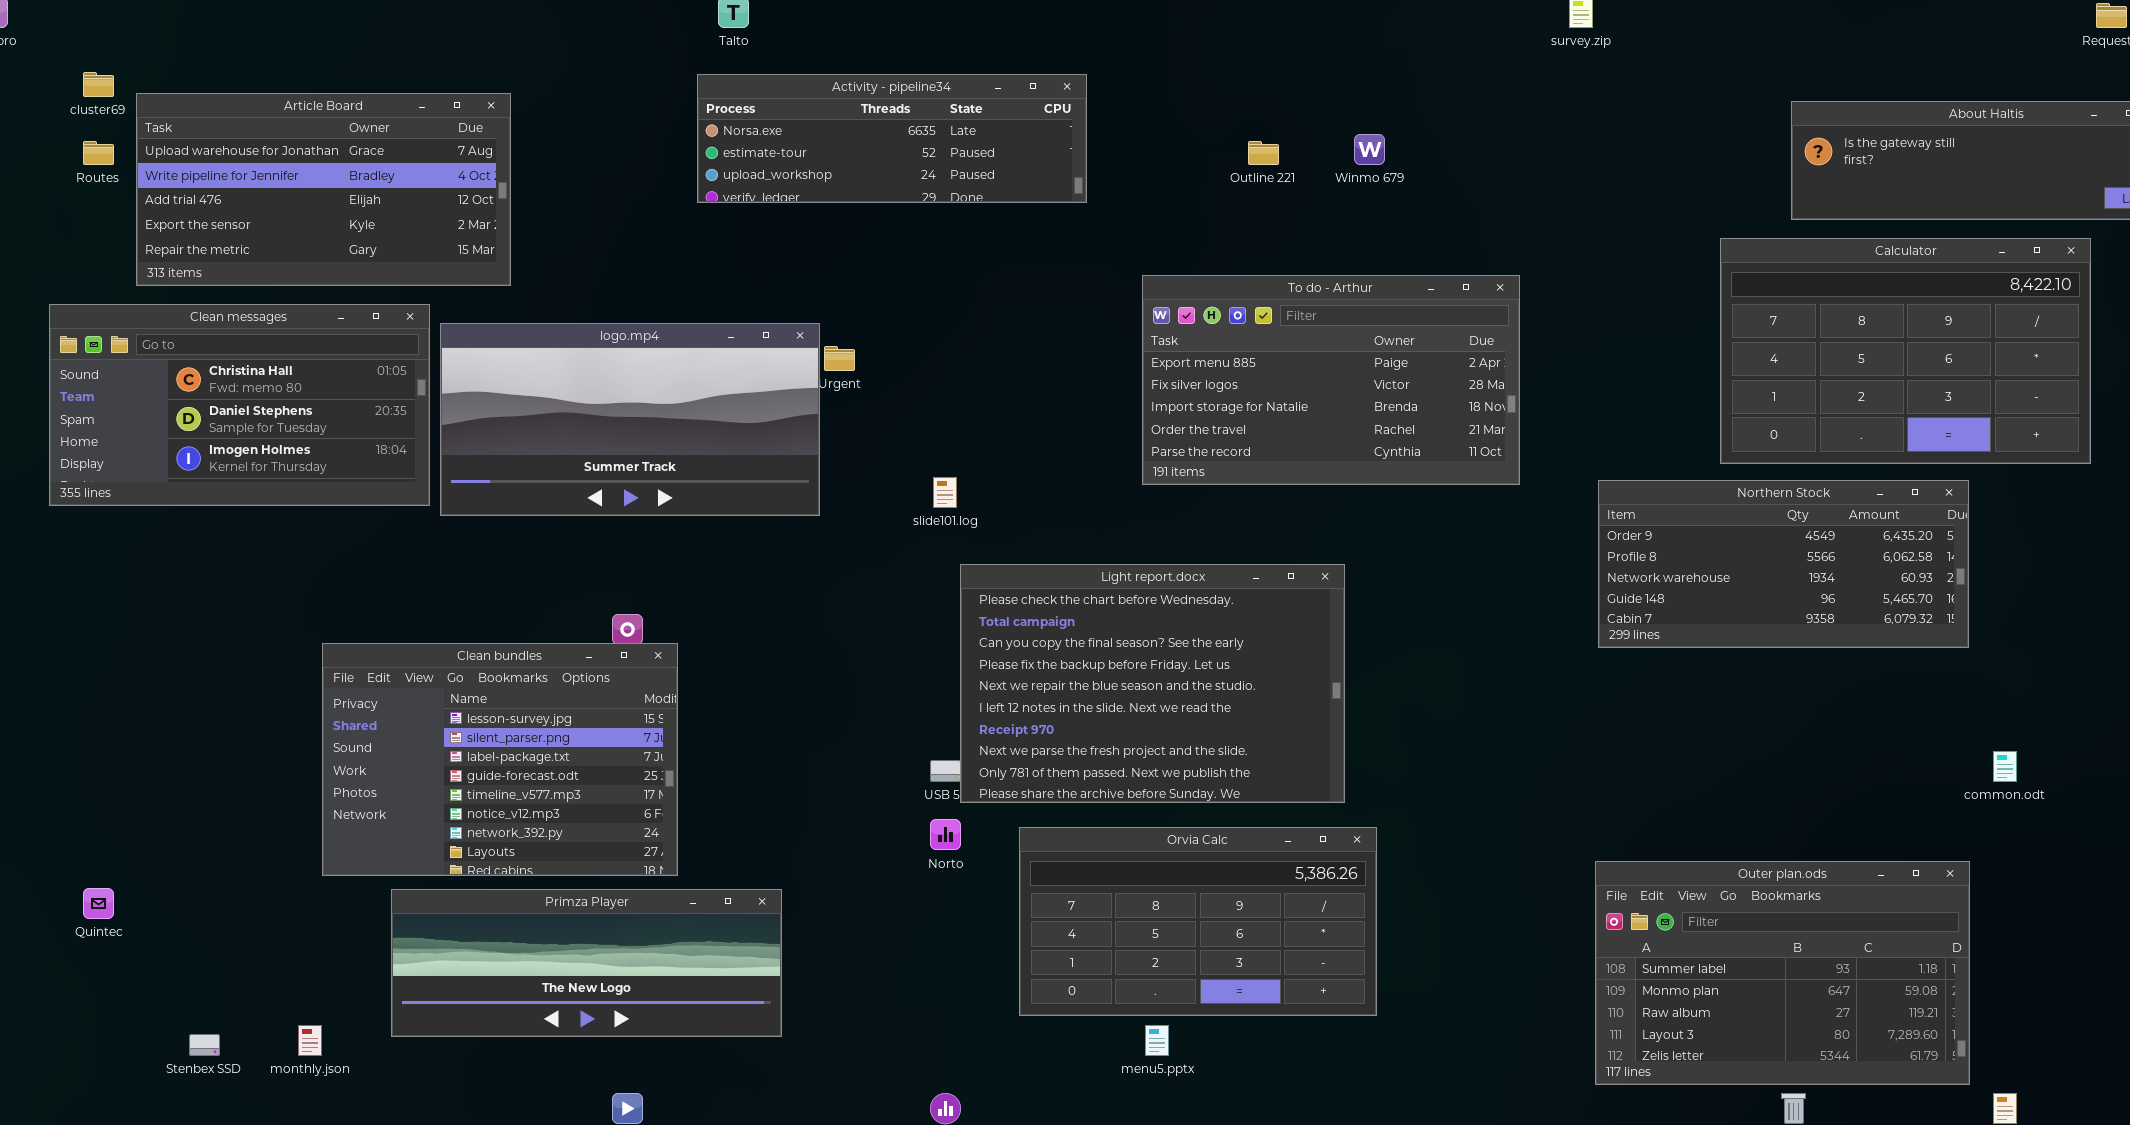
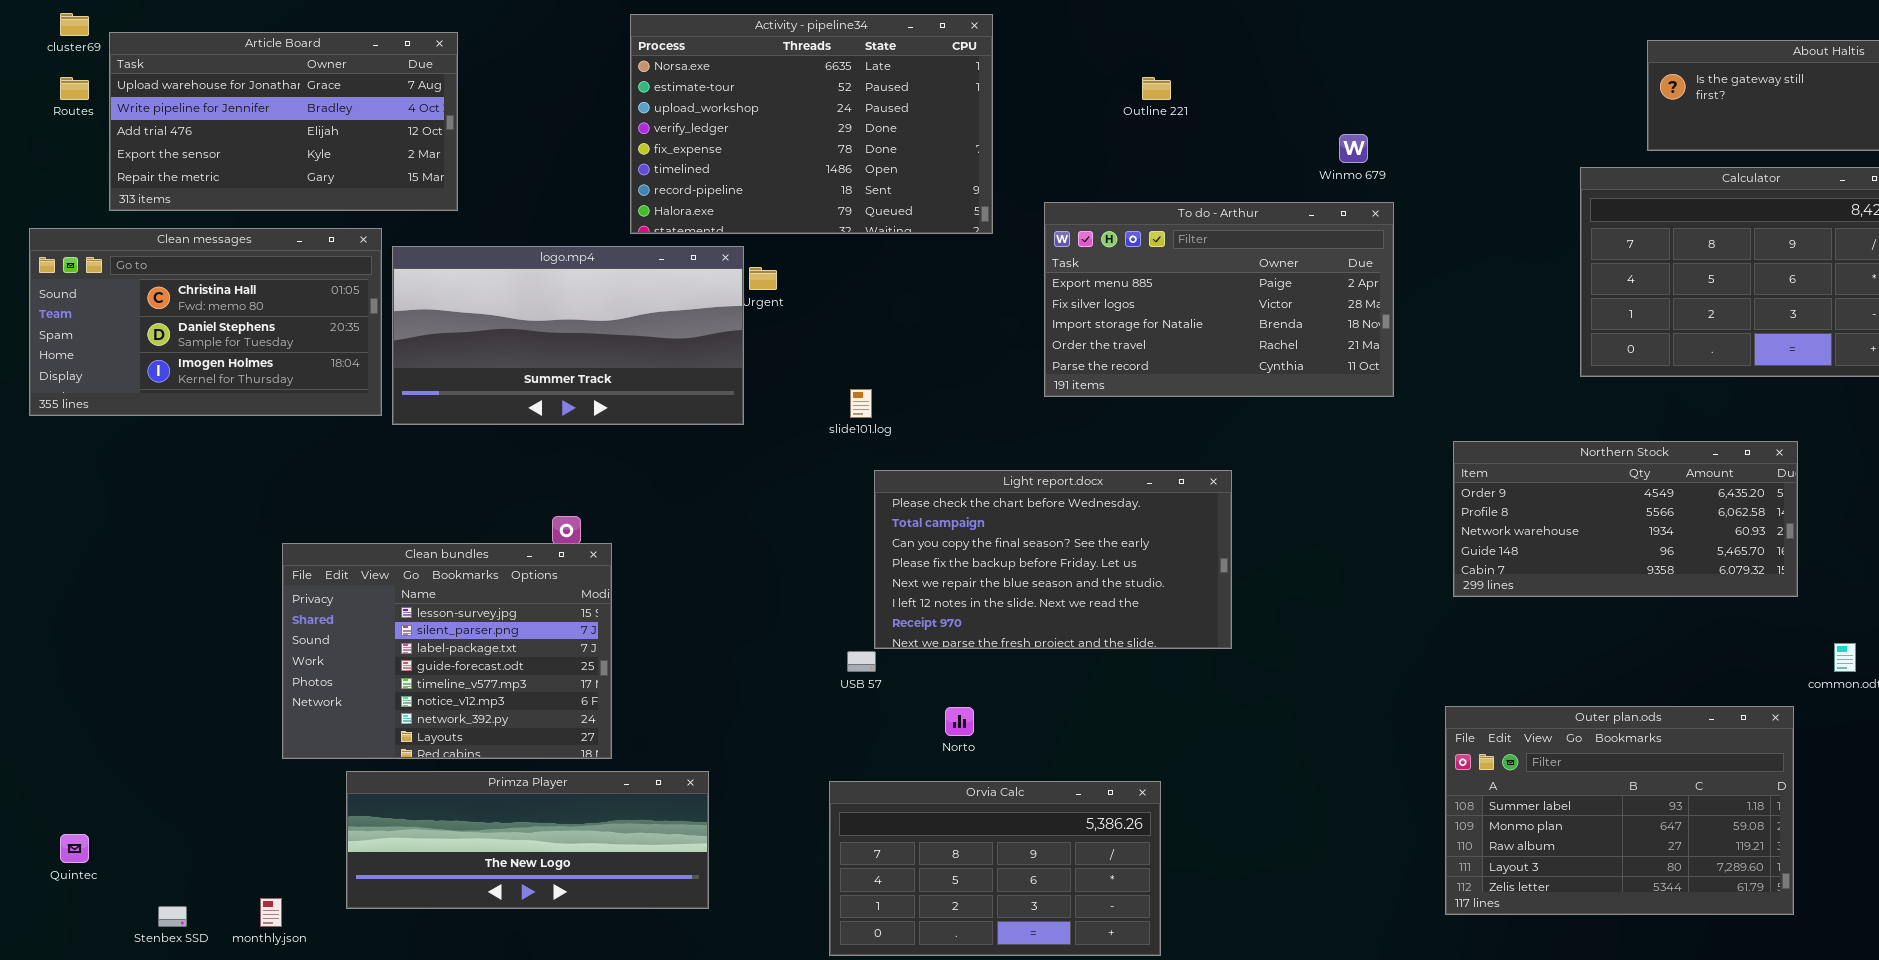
Activity - pipeline34: [697,74,1087,203] -> [630,14,993,234], resized
Winmo 679: [1354,134,1385,165] -> [1339,134,1368,163], moved
Northern Stock: [1598,480,1969,648] -> [1453,441,1798,597], moved
Light report.docx: [960,564,1345,803] -> [874,470,1232,649], resized
Norto: [930,819,961,850] -> [945,707,974,736], moved
Orvia Calc: [1019,827,1377,1016] -> [829,781,1161,956], moved
Outer plan.ods: [1595,861,1970,1085] -> [1445,706,1794,915], moved
Quintec: [83,888,114,919] -> [60,834,89,863], moved

